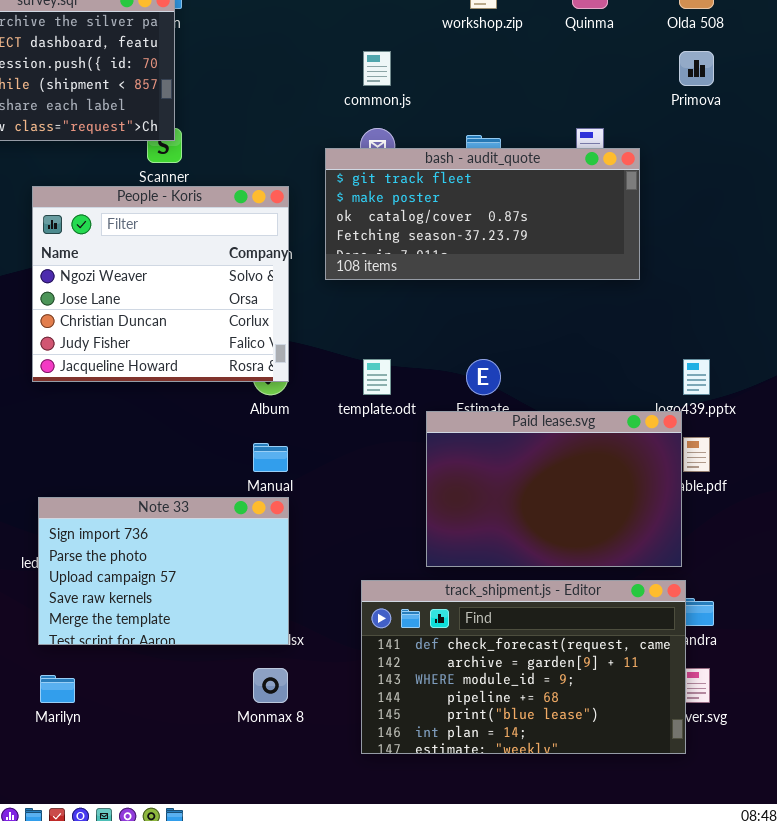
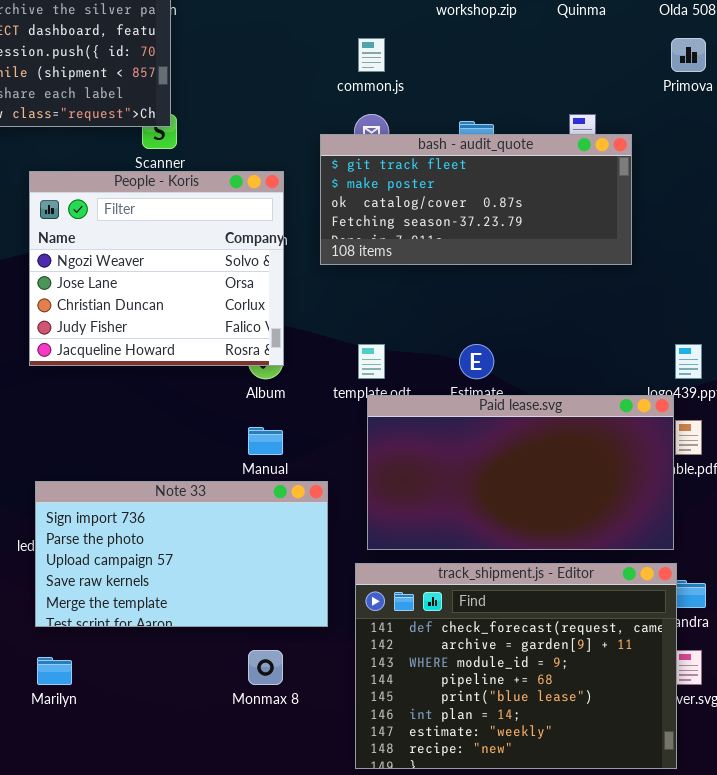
Paid lease.svg: [426,411,682,567] -> [367,395,674,550], resized
Note 33: [38,497,289,645] -> [35,481,328,627], resized
track_shipment.js - Editor: [361,580,686,754] -> [355,563,677,769], resized

